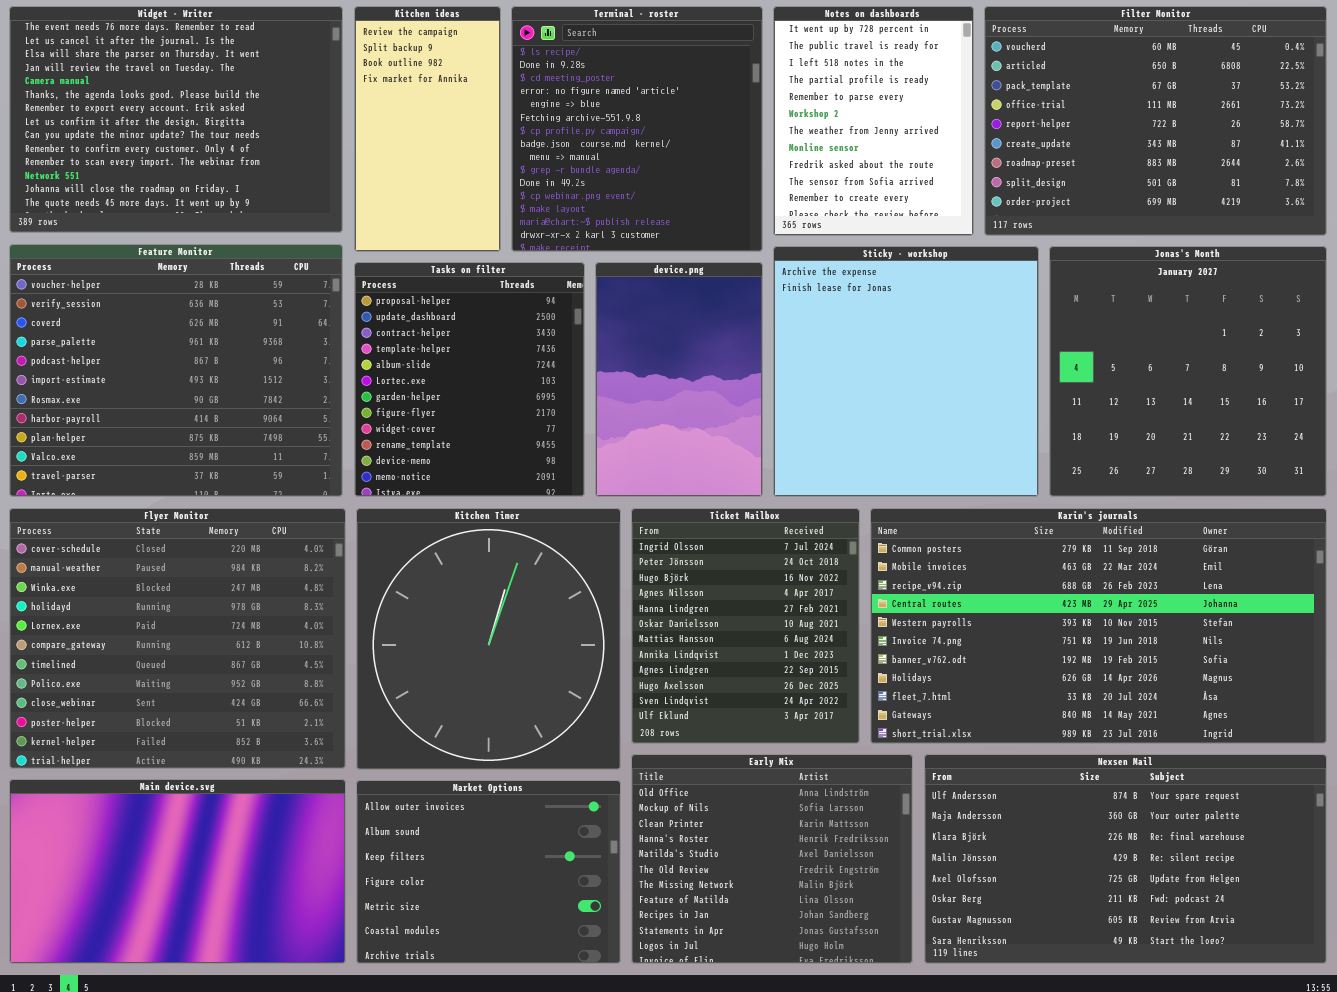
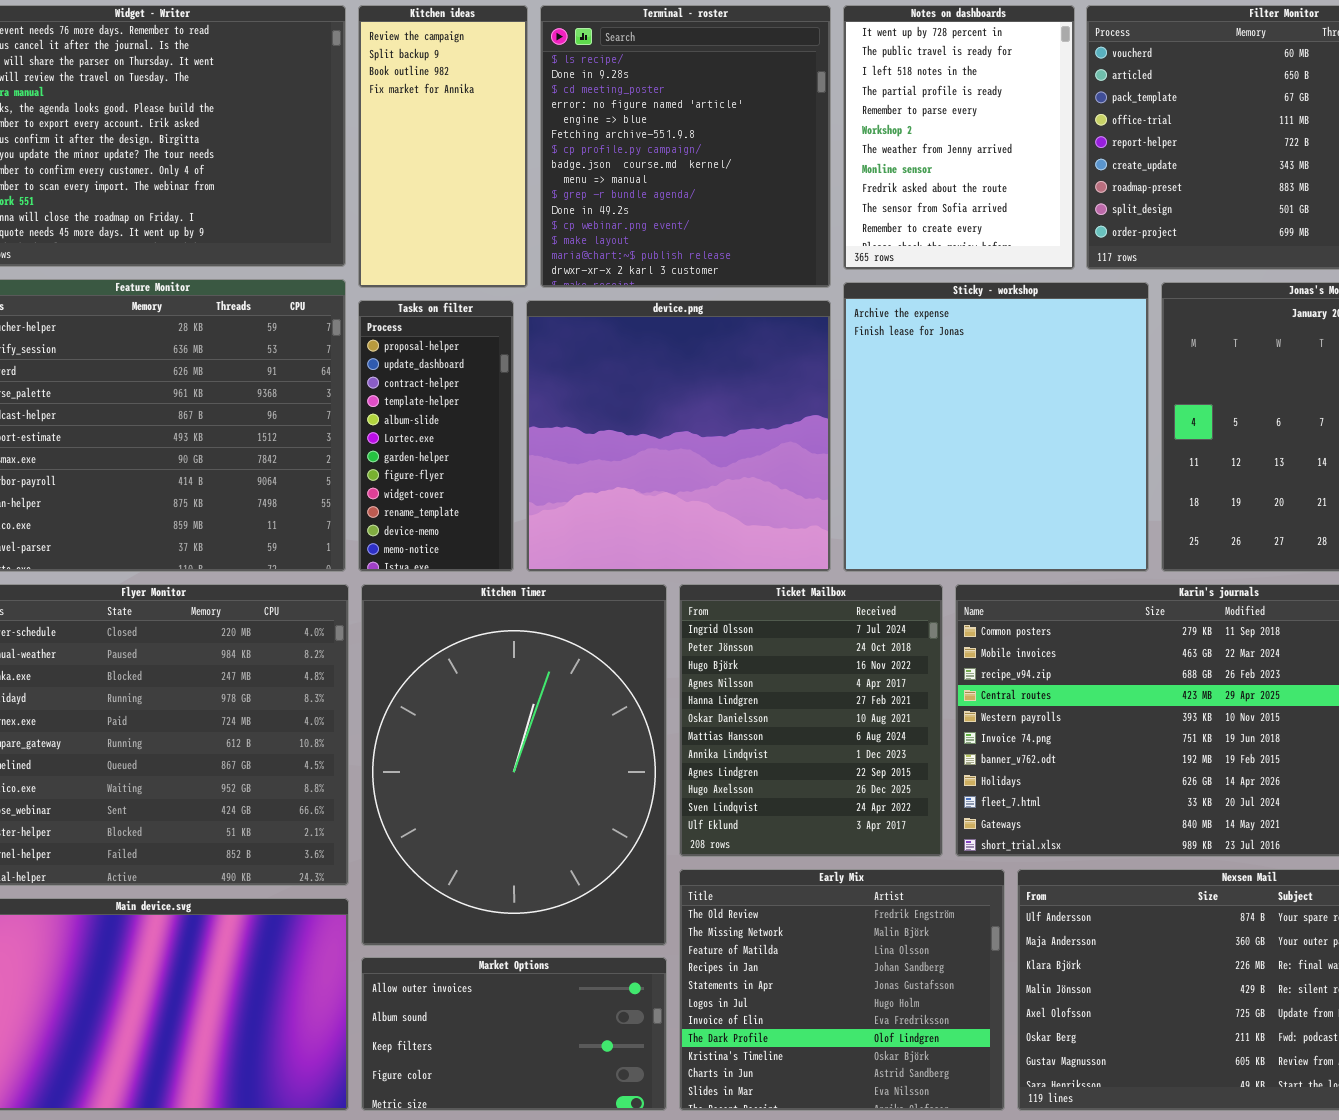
Tasks on filter: [354,262,585,497] -> [358,300,514,572], resized
device.png: [595,262,763,497] -> [526,300,831,572], resized
Kitchen Timer: [356,508,621,770] -> [361,584,667,946], resized
Early Mix: [631,754,913,964] -> [679,869,1005,1111], scrolled down 5 rows
Market Options: [356,780,621,964] -> [361,957,667,1111], resized

